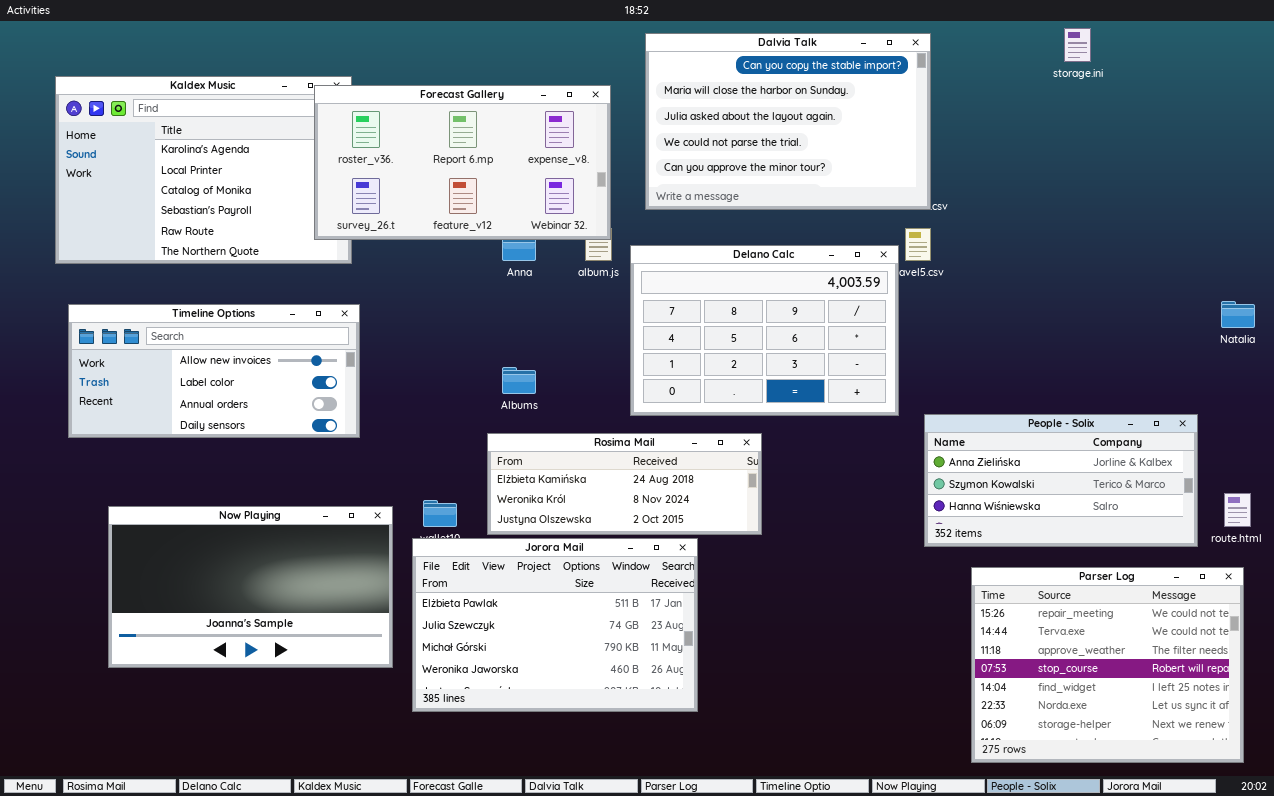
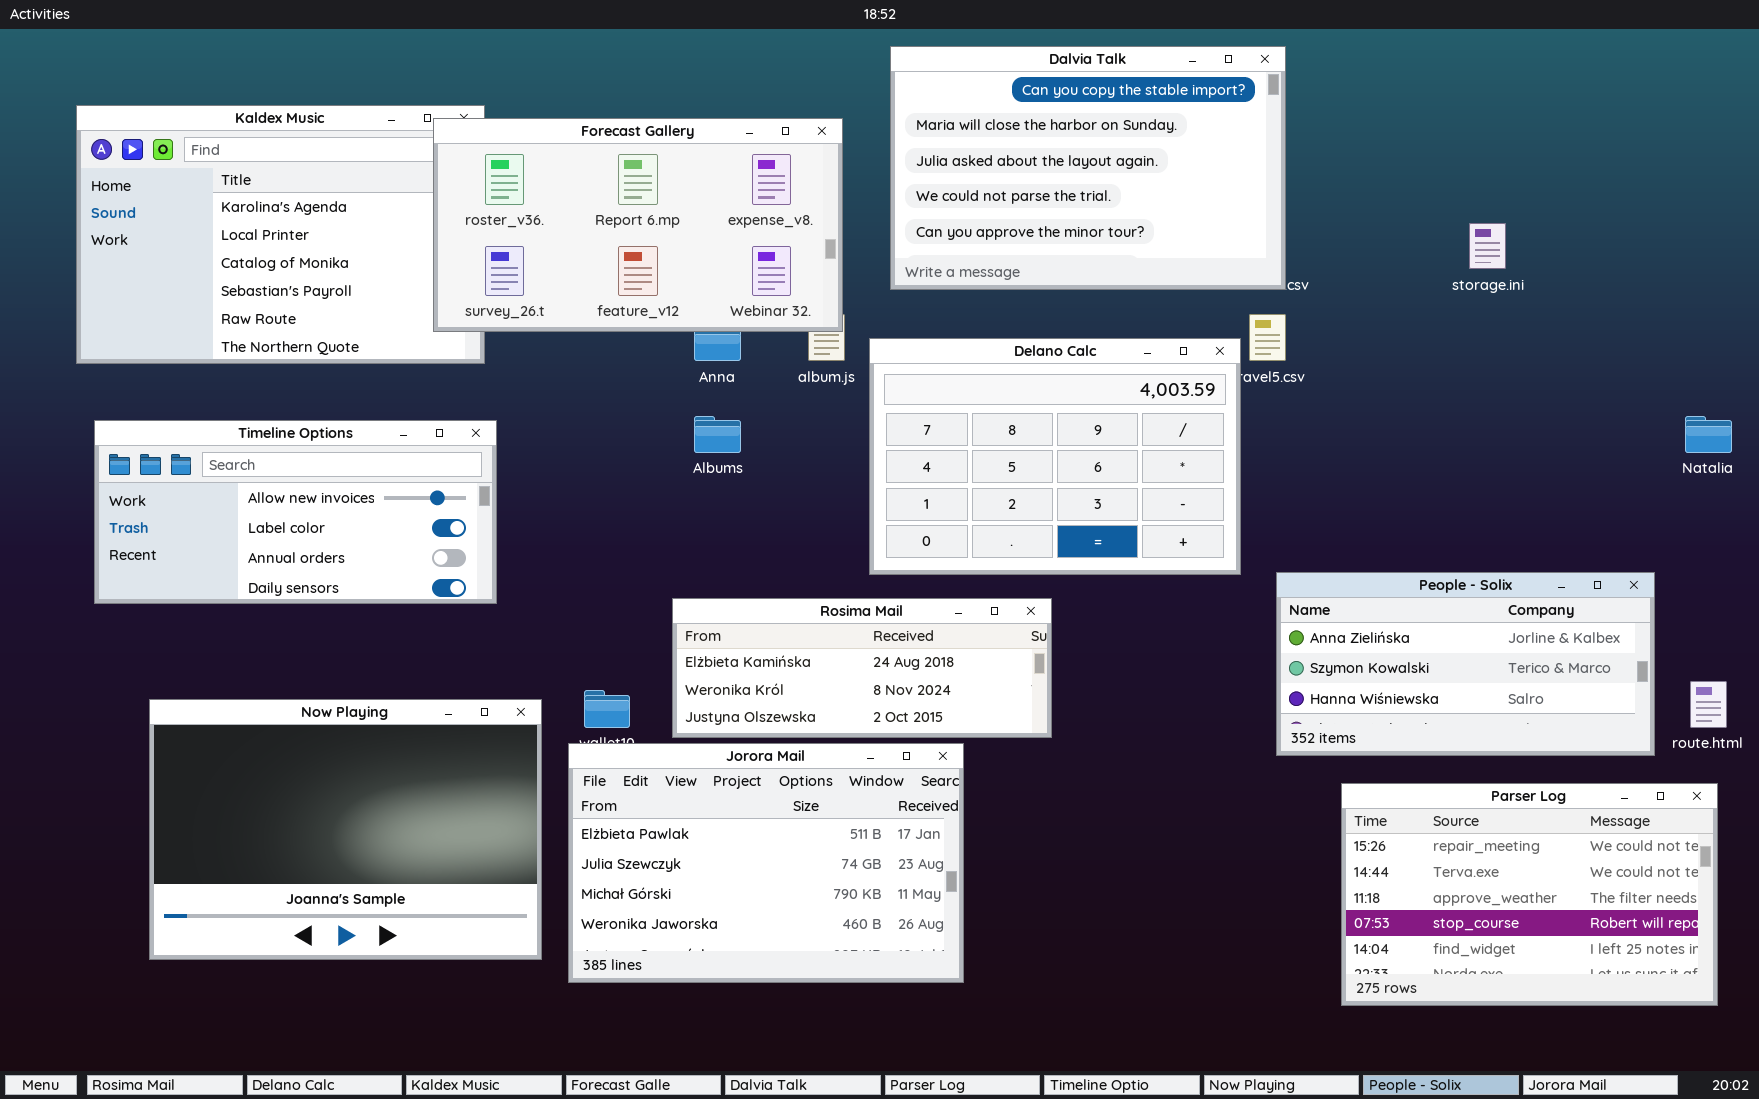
storage.ini: [1064,28,1091,62] -> [1469,223,1506,269], moved
Albums: [502,367,536,394] -> [694,416,741,453], moved
Now Playing: [108,506,393,668] -> [149,699,542,960], resized
Parser Log: [971,567,1244,763] -> [1341,783,1718,1006], resized

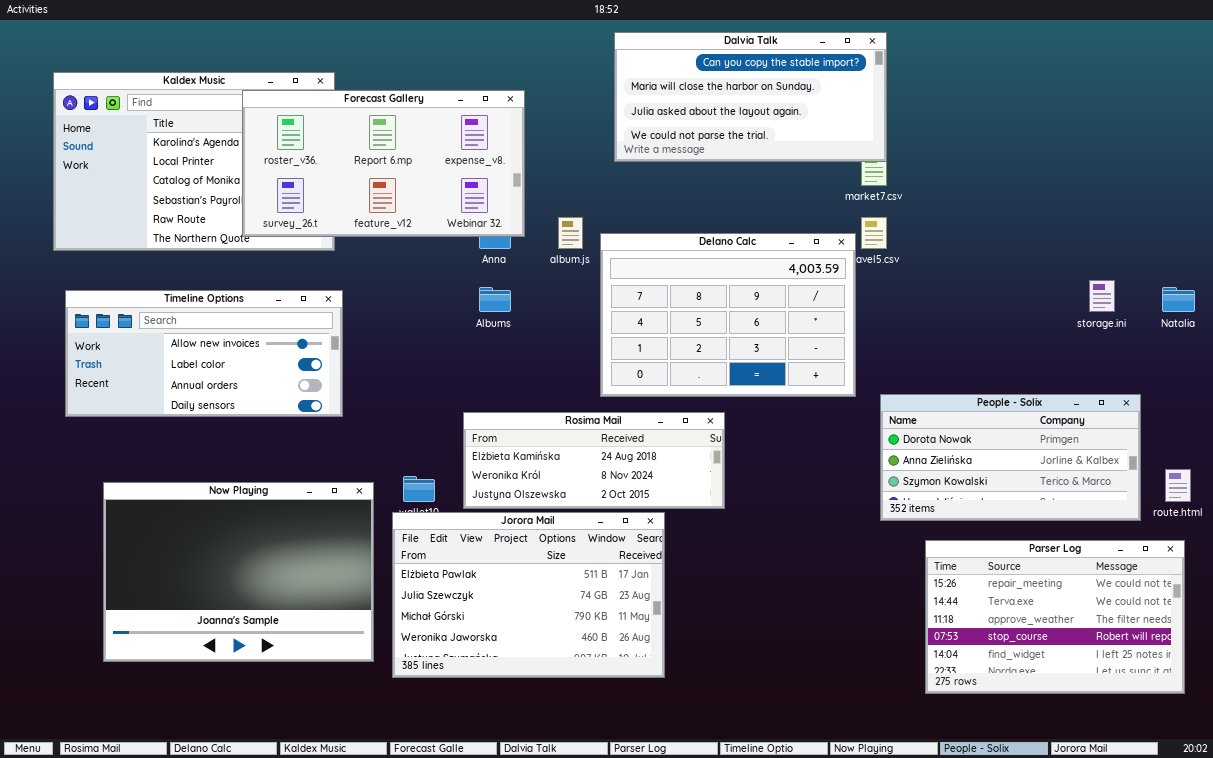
Dalvia Talk: [890,46,1286,290] -> [614,32,887,162], resized
Forecast Gallery: [433,118,843,332] -> [242,90,525,237], moved
storage.ini: [1469,223,1506,269] -> [1089,280,1115,312], moved
People - Solix: [1276,572,1655,756] -> [880,394,1141,521], scrolled up 1 row

